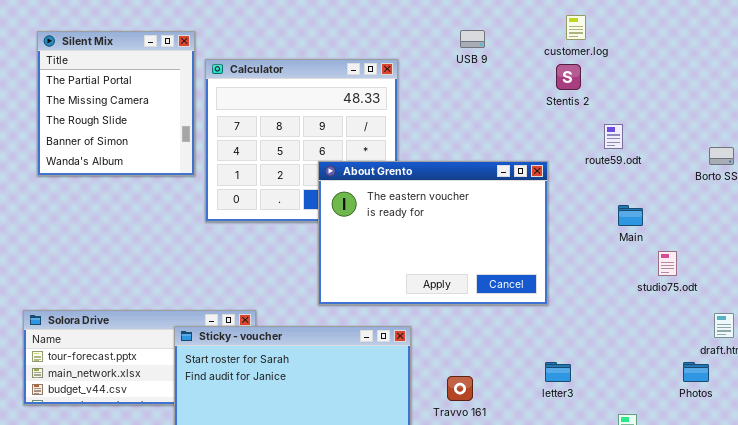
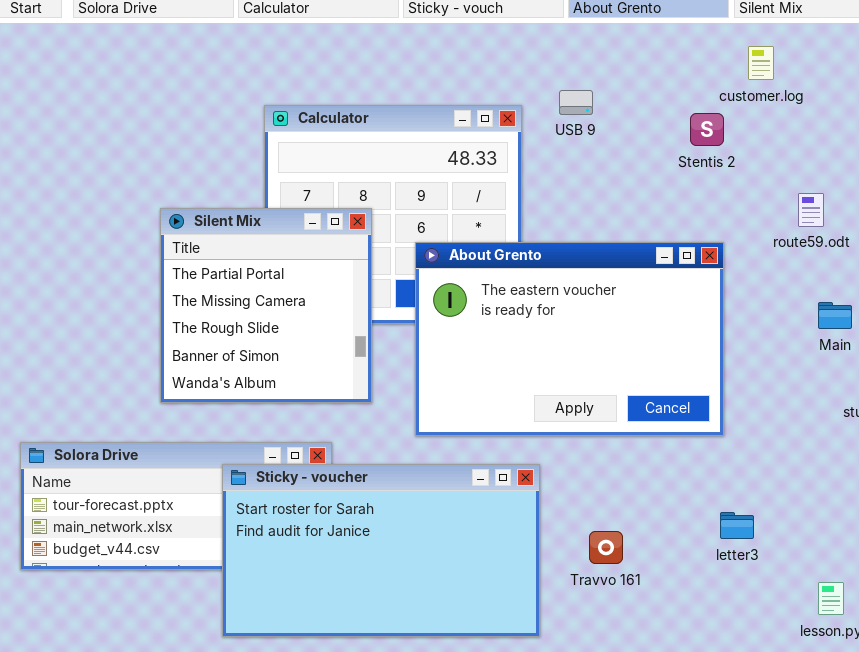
USB 9: [460,30,485,48] -> [559,90,593,115], moved
Silent Mix: [37,31,195,176] -> [160,208,372,403], moved
Stentis 2: [556,64,581,90] -> [690,113,724,146], moved

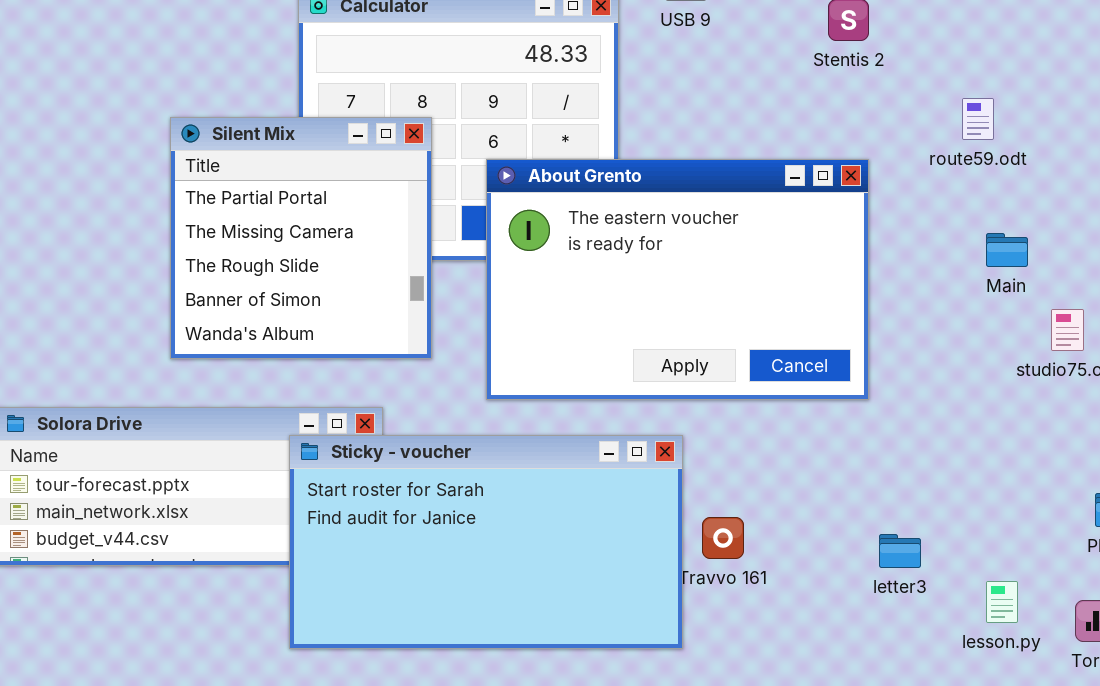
Sticky - voucher: [222,464,540,637] -> [289,435,683,649], moved
letter3: [720,512,754,539] -> [879,534,921,568], moved

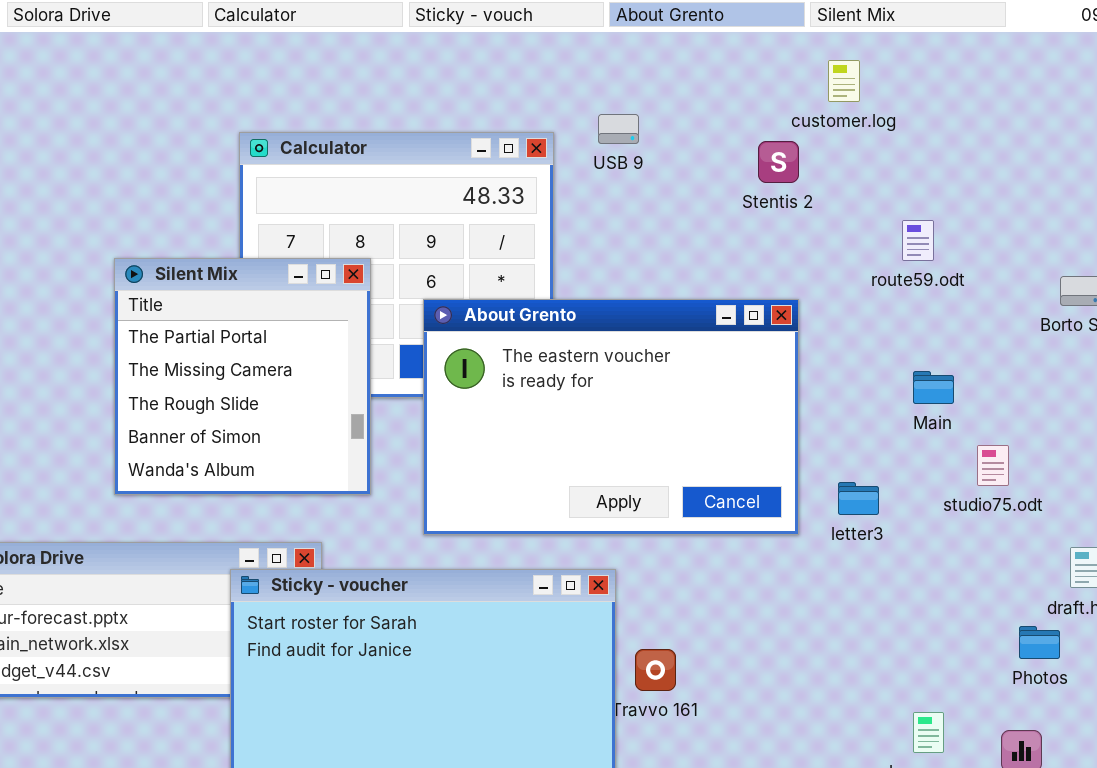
route59.odt: [962,98,994,140] -> [902,220,934,261], moved
letter3: [879,534,921,568] -> [838,482,879,515], moved

